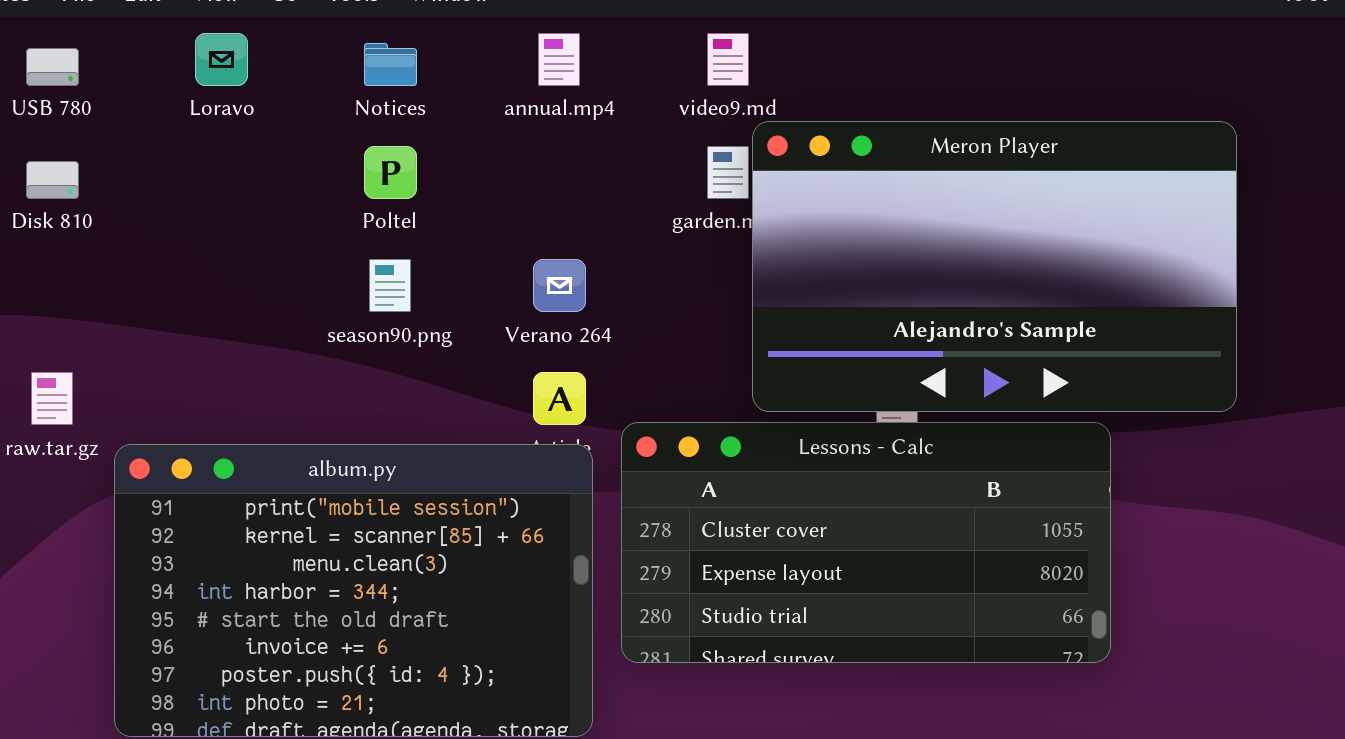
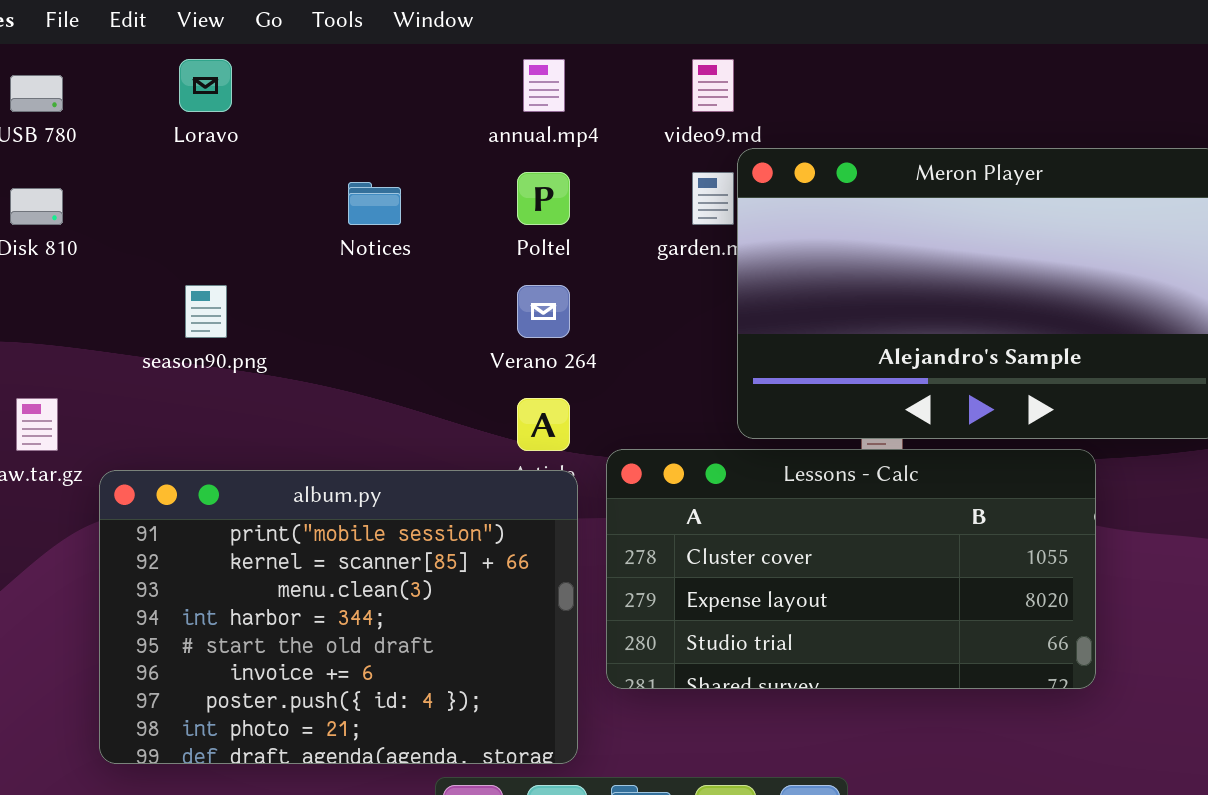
Notices: [364,43,417,86] -> [348,182,401,225], moved
Poltel: [364,146,417,199] -> [517,172,570,225], moved
season90.png: [369,259,411,312] -> [185,285,227,338], moved

